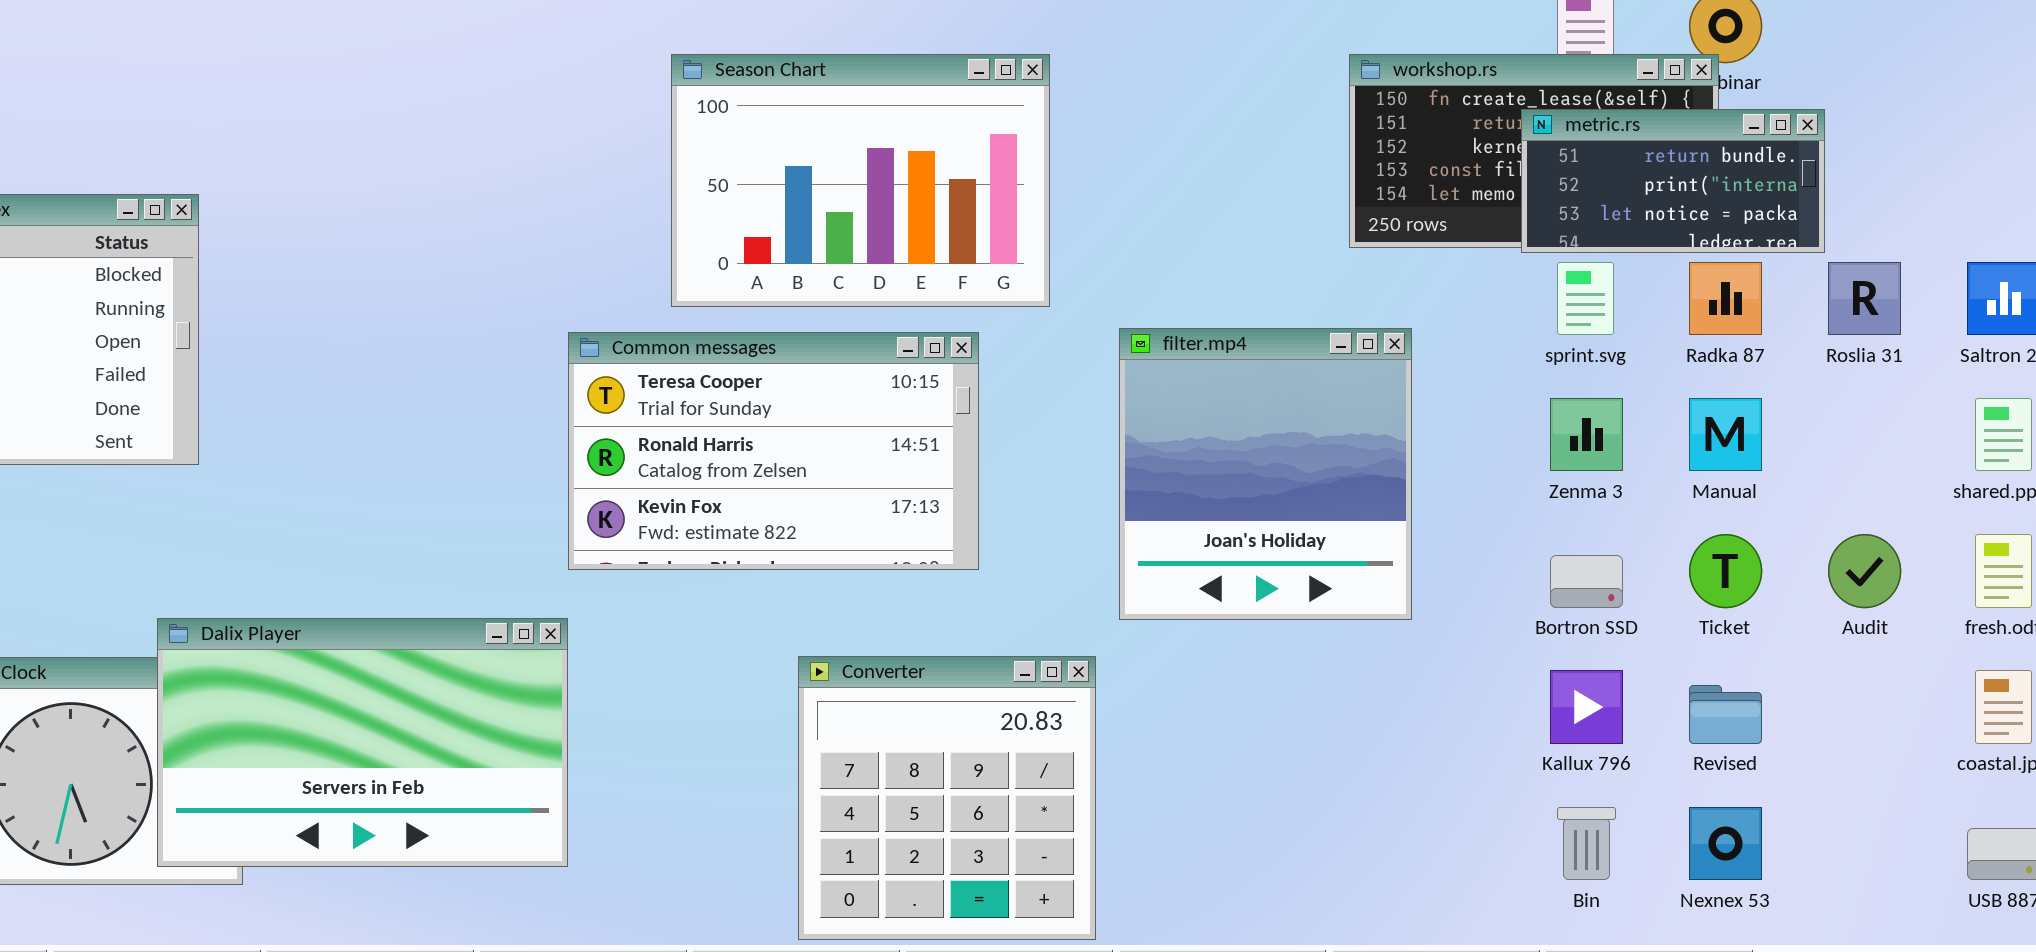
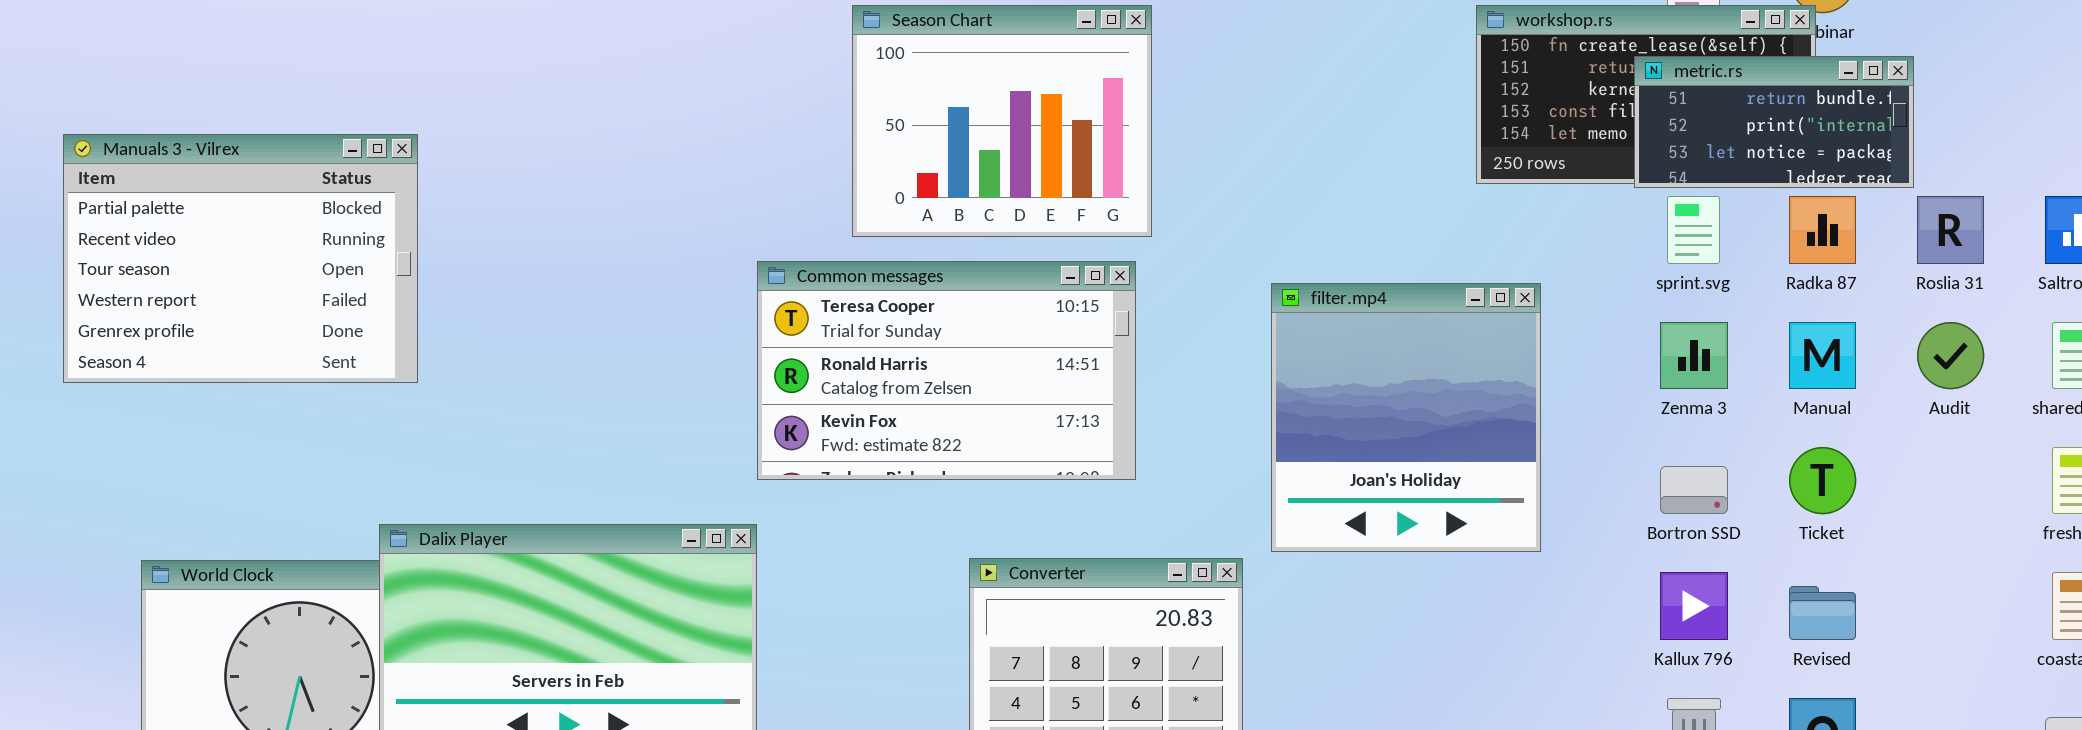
Season Chart: [671,54,1050,307] -> [852,5,1152,237], resized
filter.mp4: [1119,328,1412,620] -> [1271,283,1541,552], moved
Audit: [1828,534,1901,608] -> [1917,322,1984,389], moved

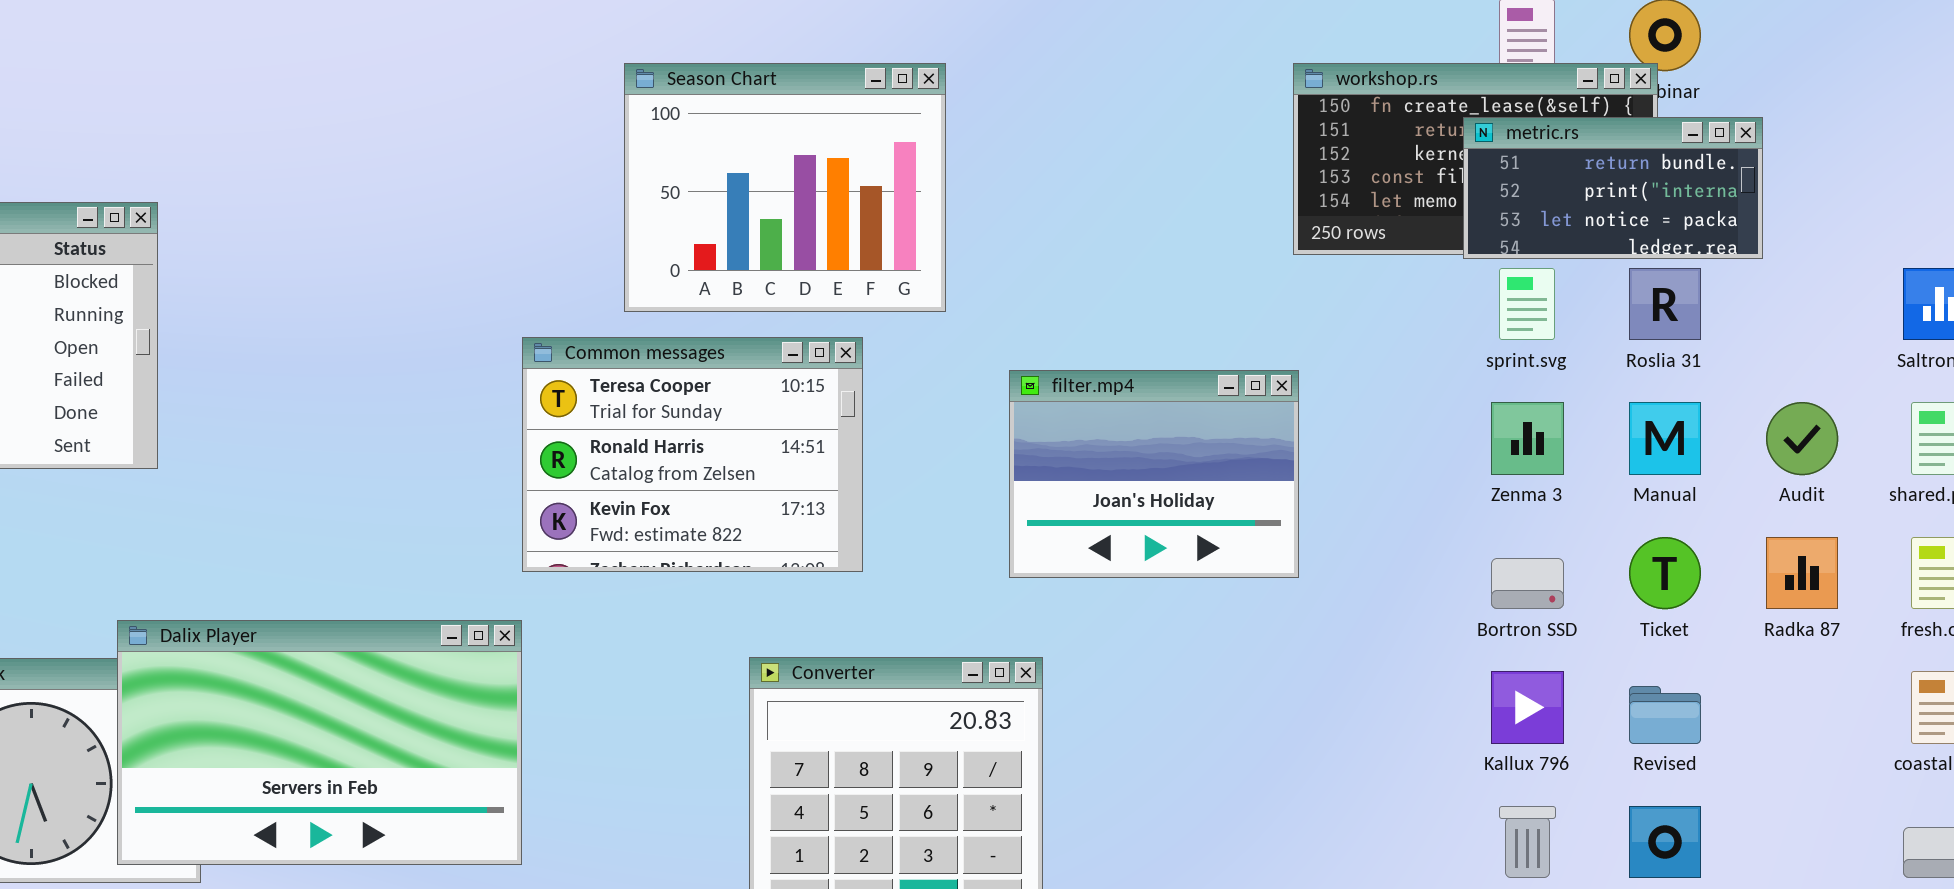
Radka 87: [1789,196,1856,264] -> [1766,537,1838,609], moved
Roslia 31: [1917,196,1984,264] -> [1629,268,1701,340], moved
Common messages: [757,261,1136,480] -> [522,337,863,572], resized
filter.mp4: [1271,283,1541,552] -> [1009,370,1299,578], moved, resized

